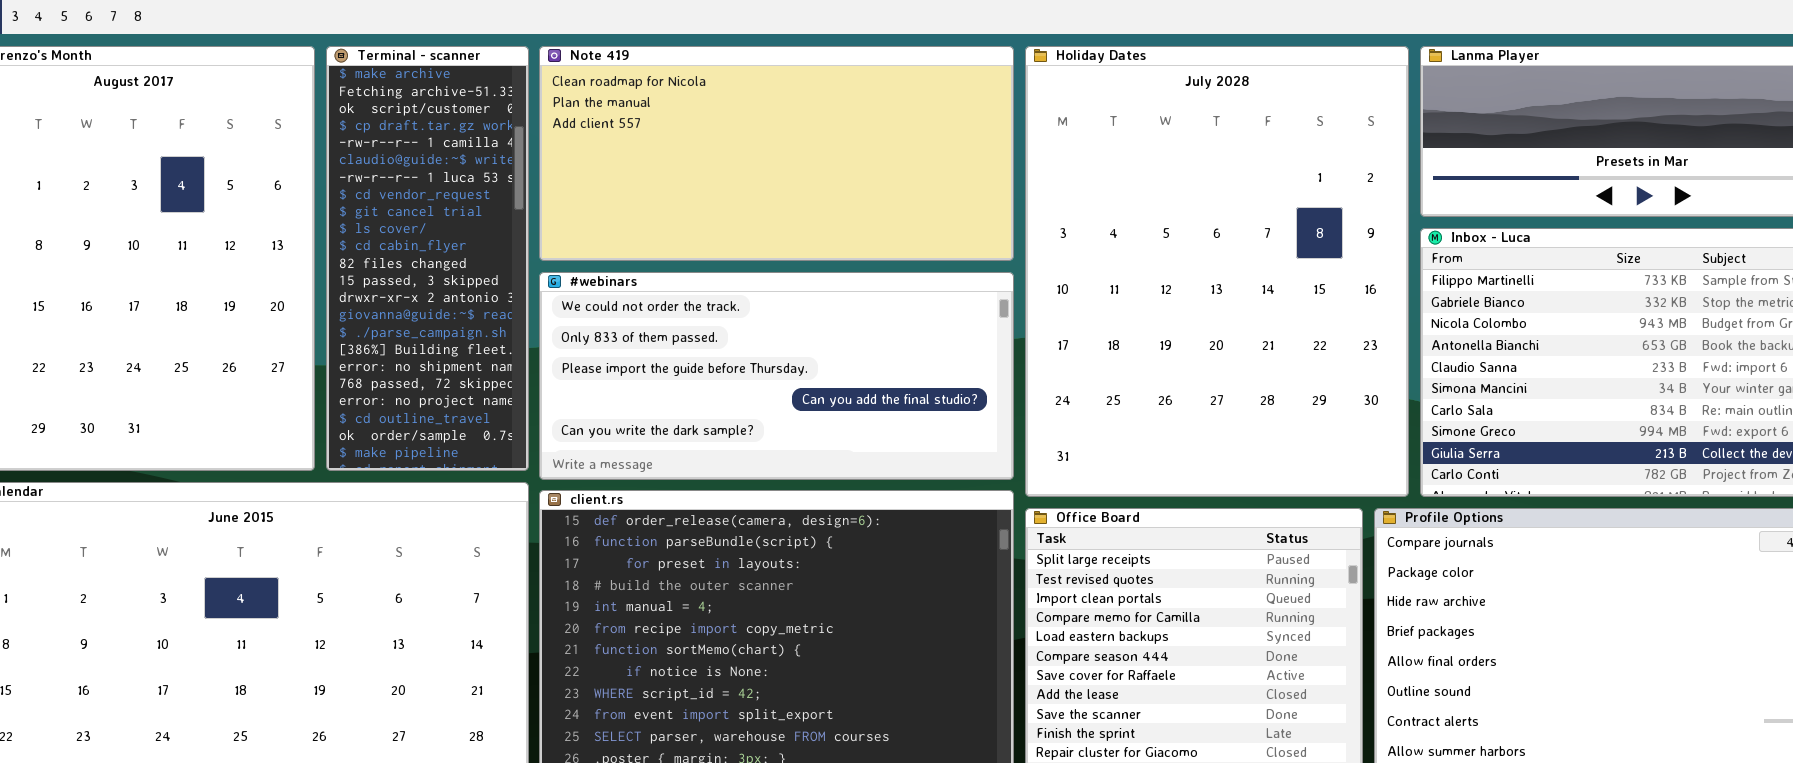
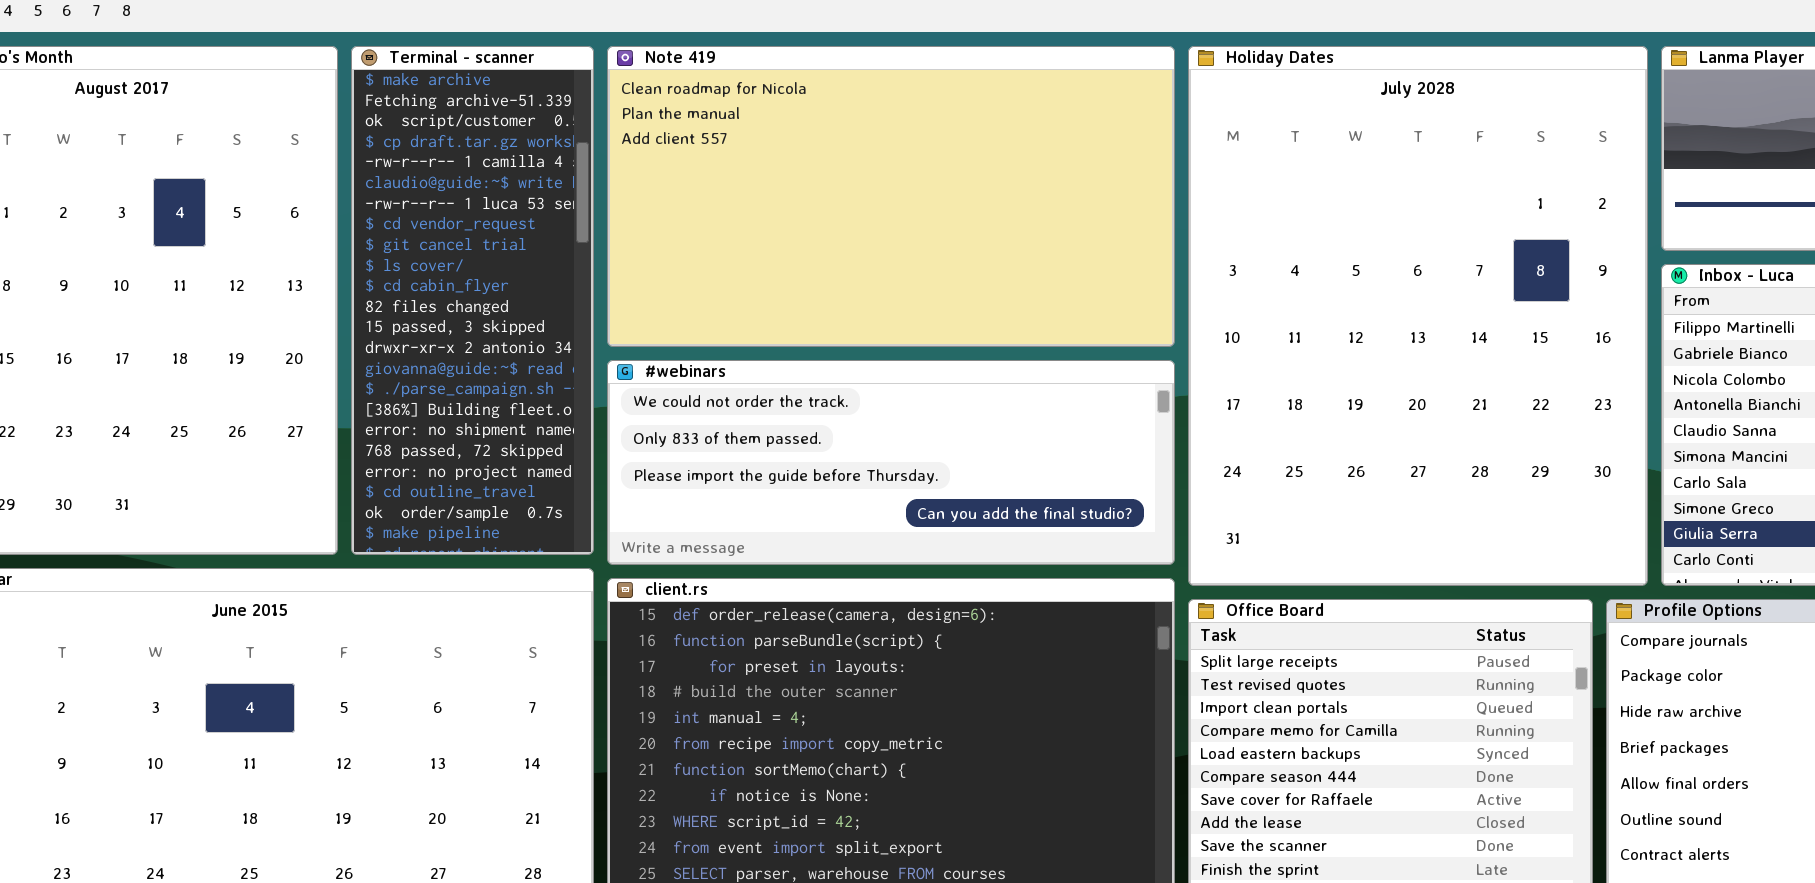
Note 419: [539,46,1014,261] -> [607,46,1175,347], resized
#webinars: [539,272,1014,480] -> [607,360,1175,565], resized

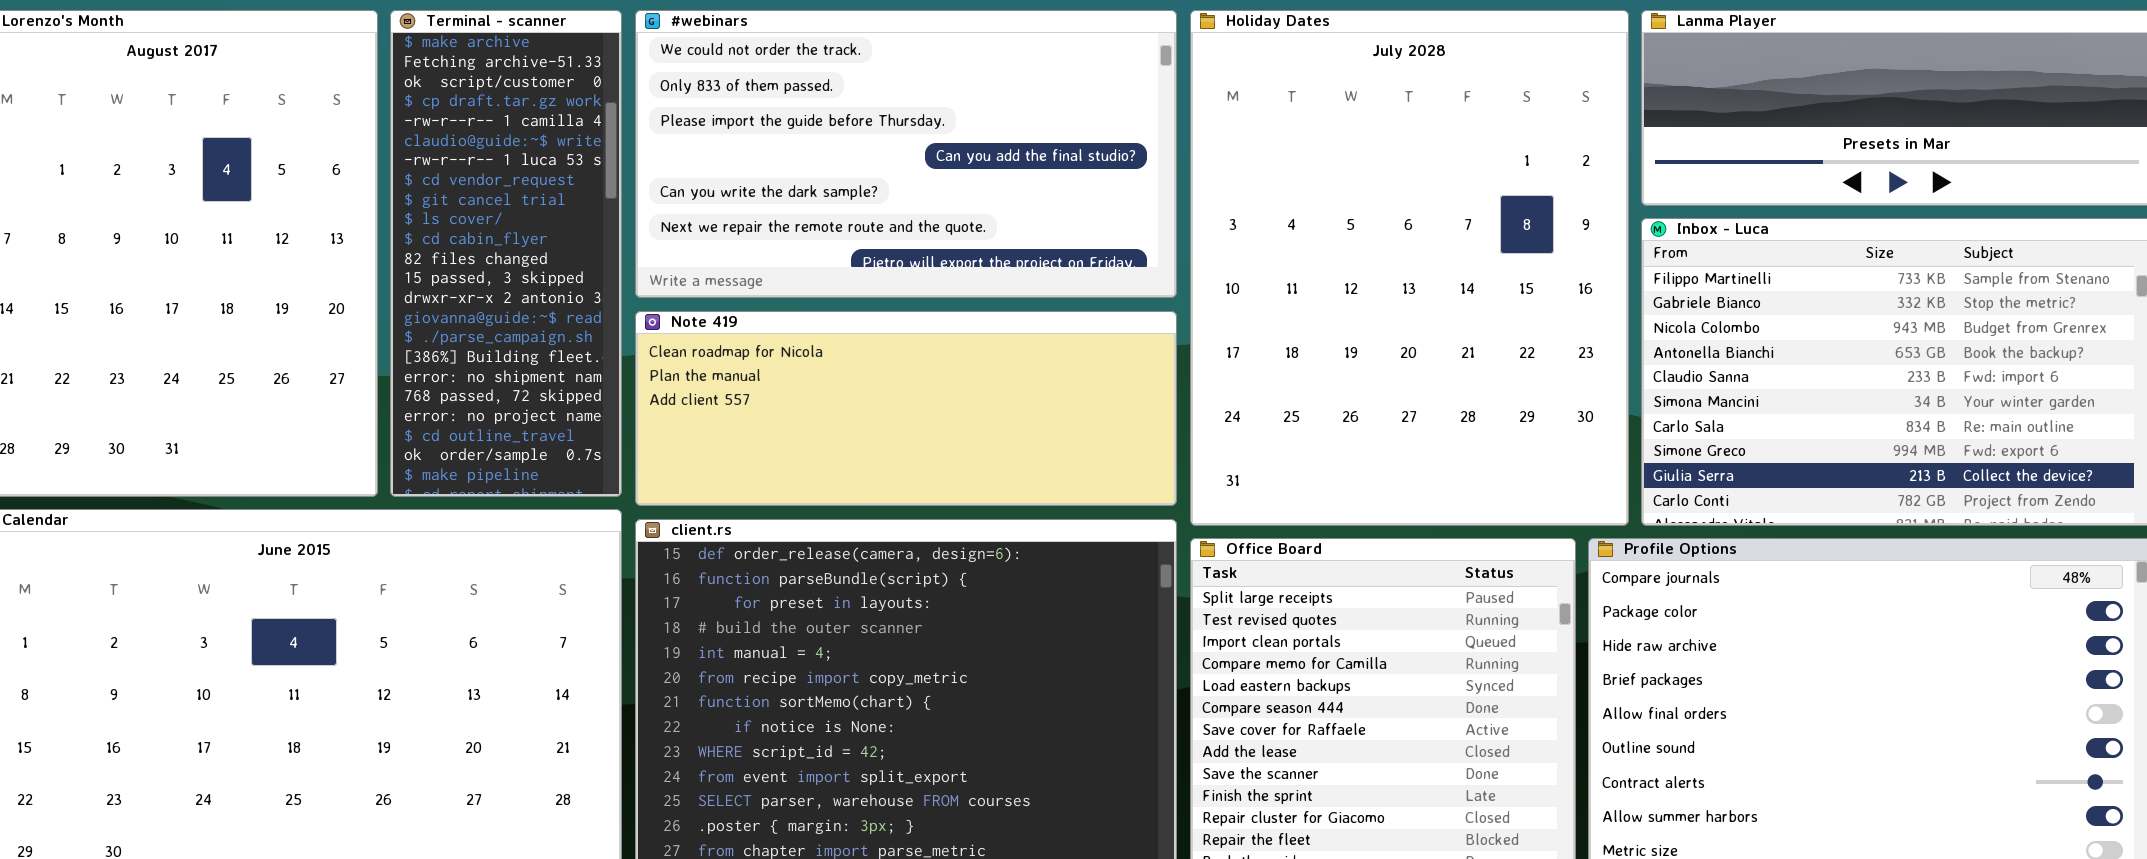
Note 419: [607,46,1175,347] -> [635,311,1177,506], moved, resized
#webinars: [607,360,1175,565] -> [635,10,1177,298], moved, resized

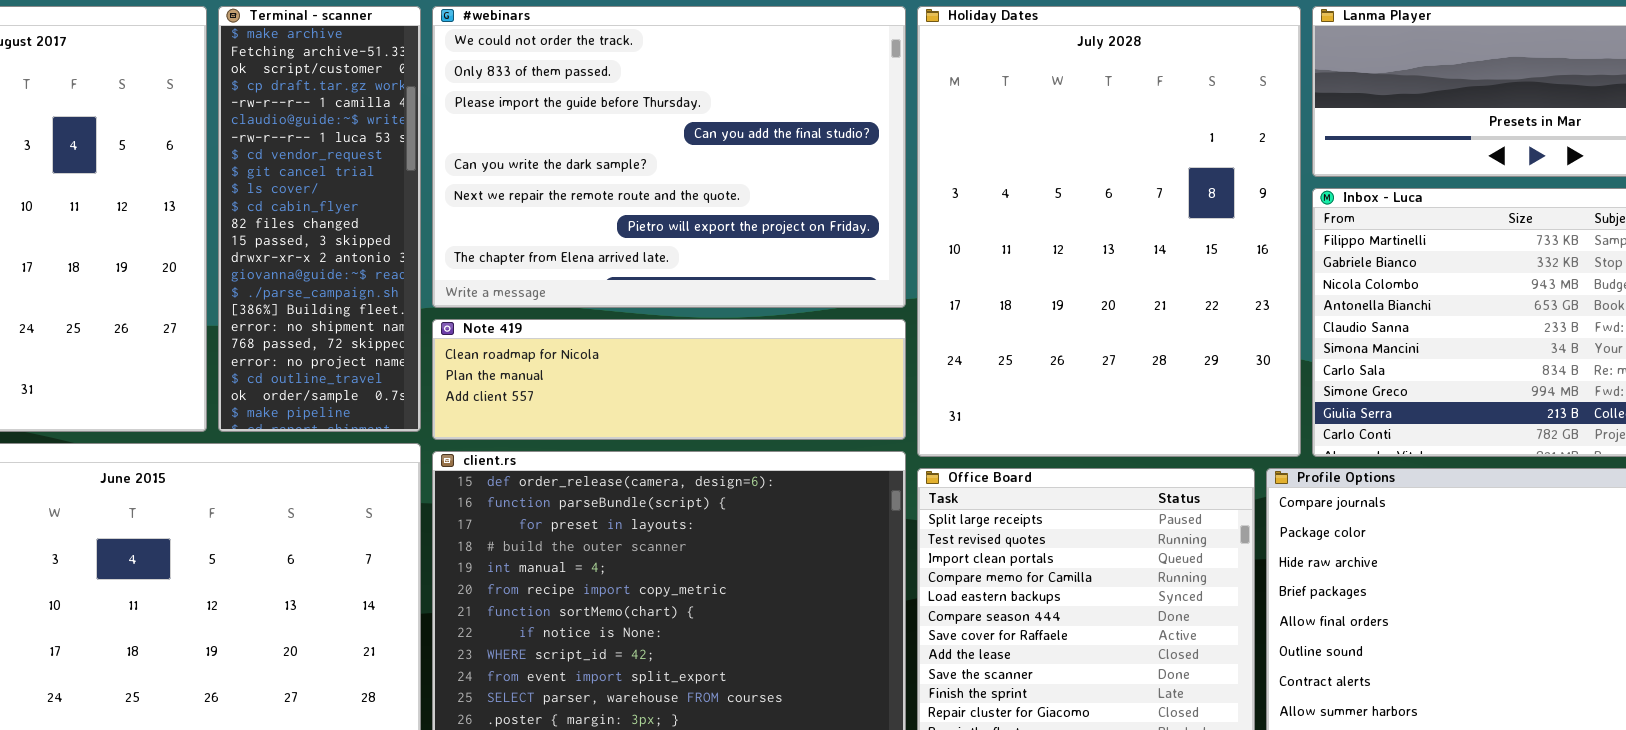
#webinars: [635,10,1177,298] -> [432,6,906,308], resized
Note 419: [635,311,1177,506] -> [432,319,906,440], resized

